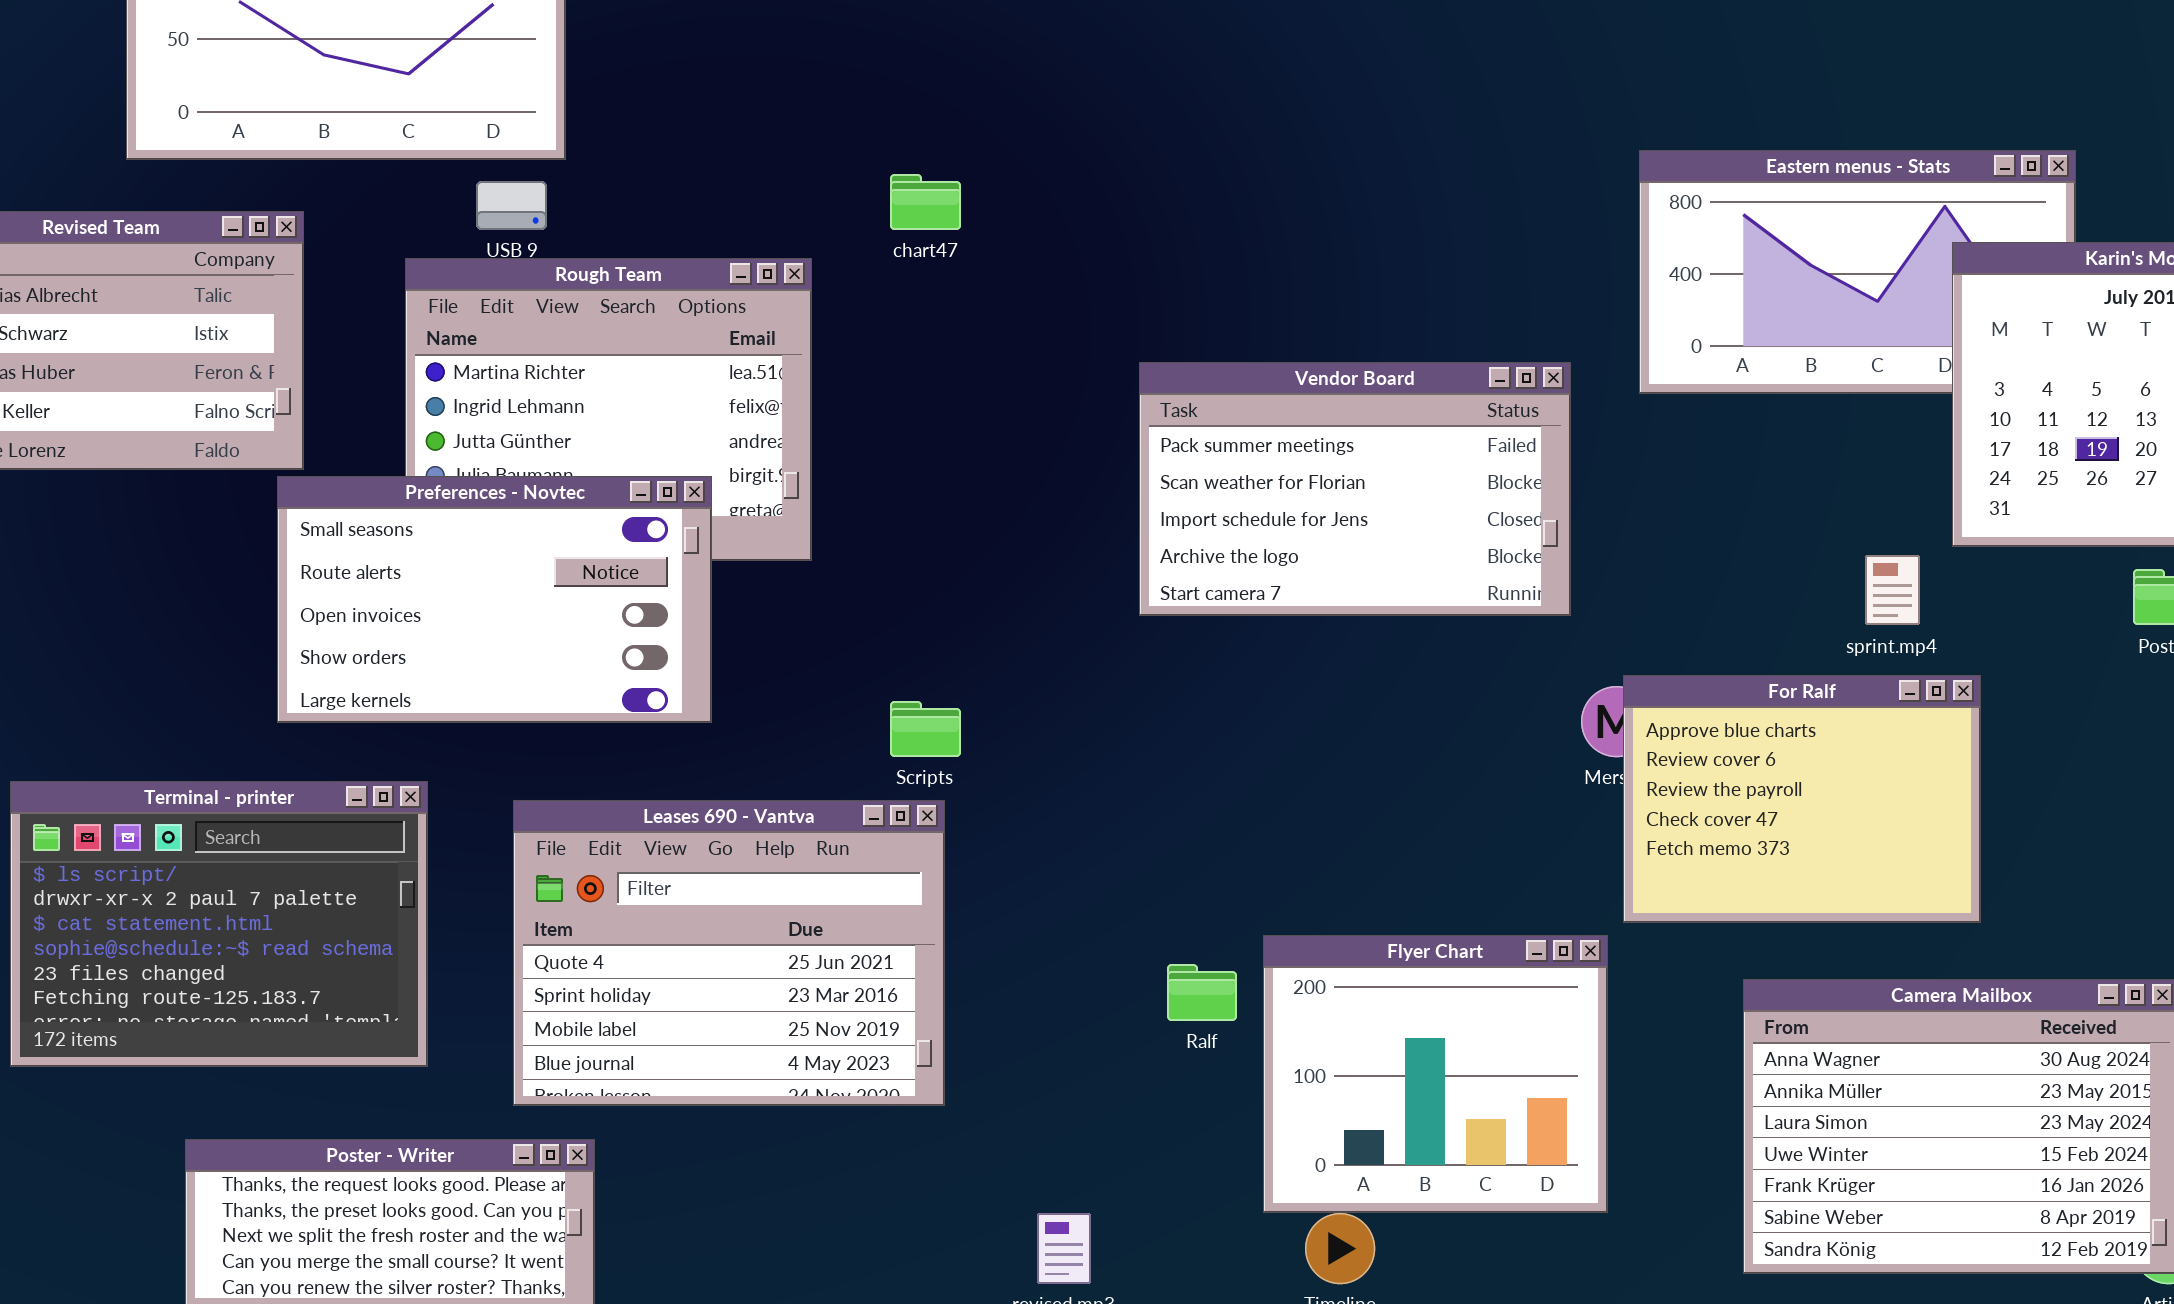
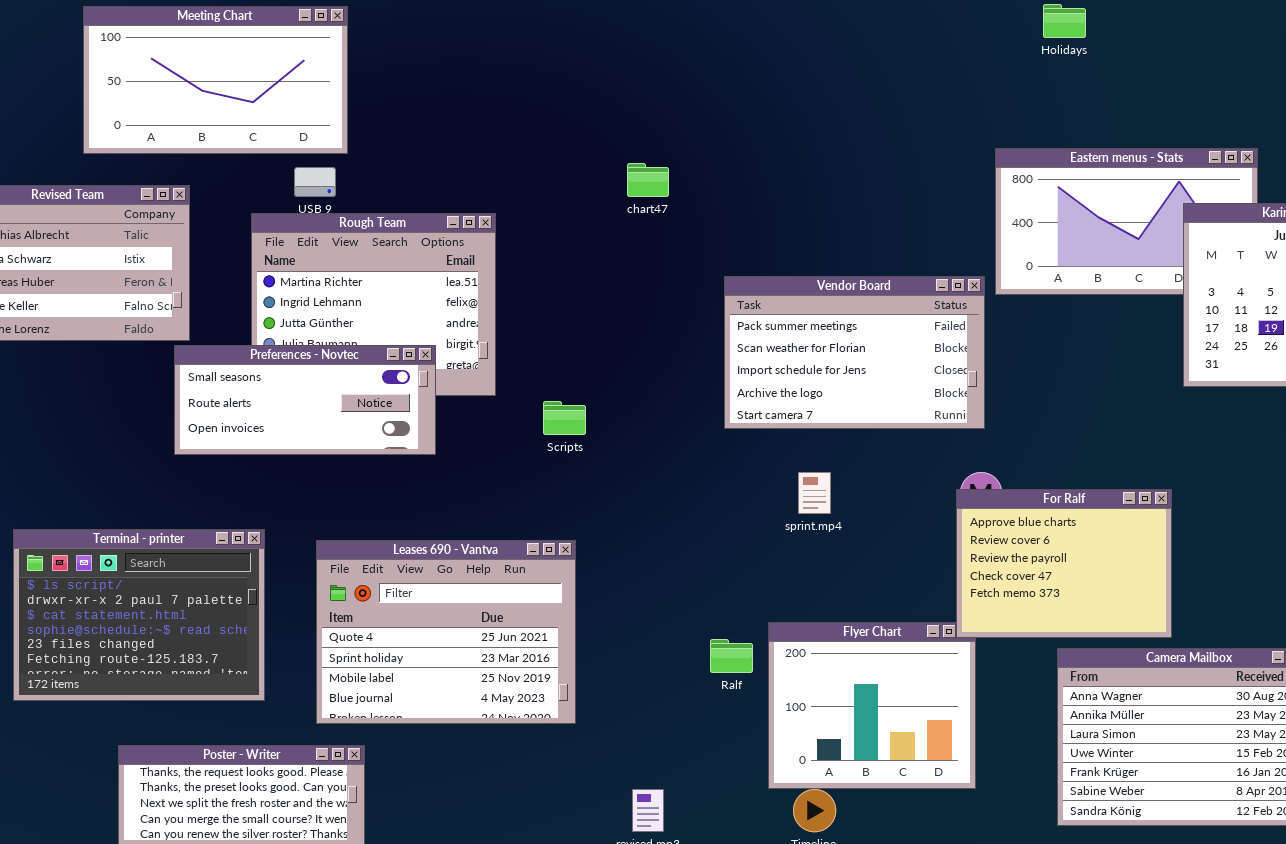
chart47: [890,174,961,230] -> [627,163,669,197], moved
Vendor Board: [1139,362,1571,616] -> [724,276,985,429], moved
Preferences - Novtec: [277,476,712,723] -> [174,345,436,455], resized
sprint.mp4: [1865,555,1920,625] -> [798,472,831,514], moved
For Ralf: [1623,675,1981,923] -> [956,489,1172,638], moved
Scripts: [890,701,961,757] -> [543,401,586,435], moved

